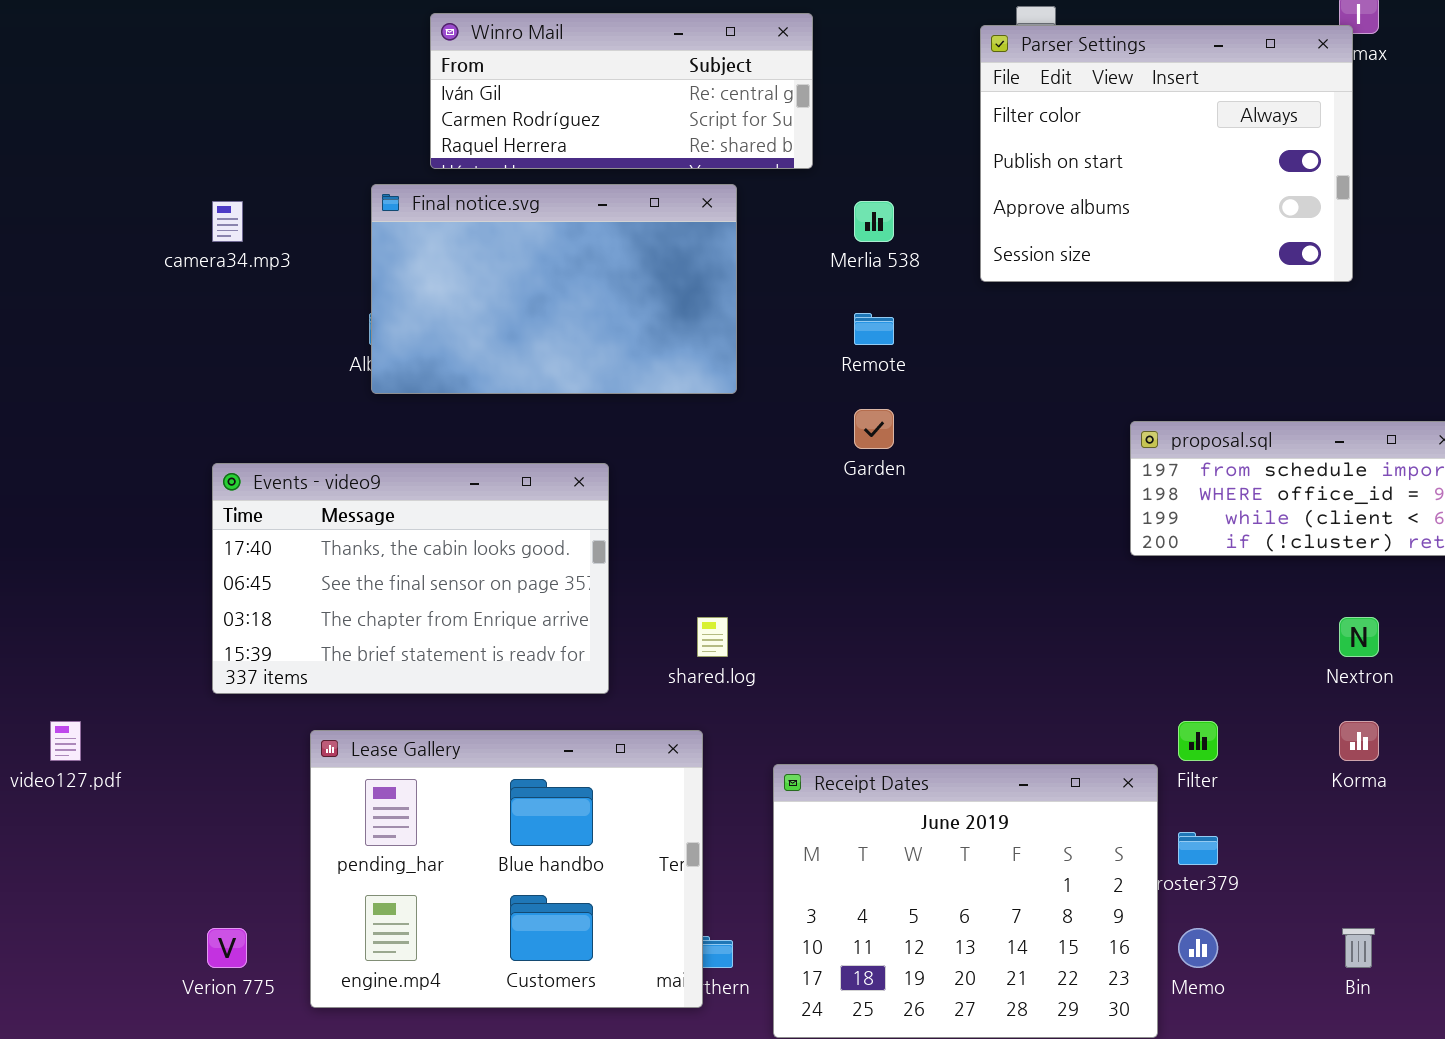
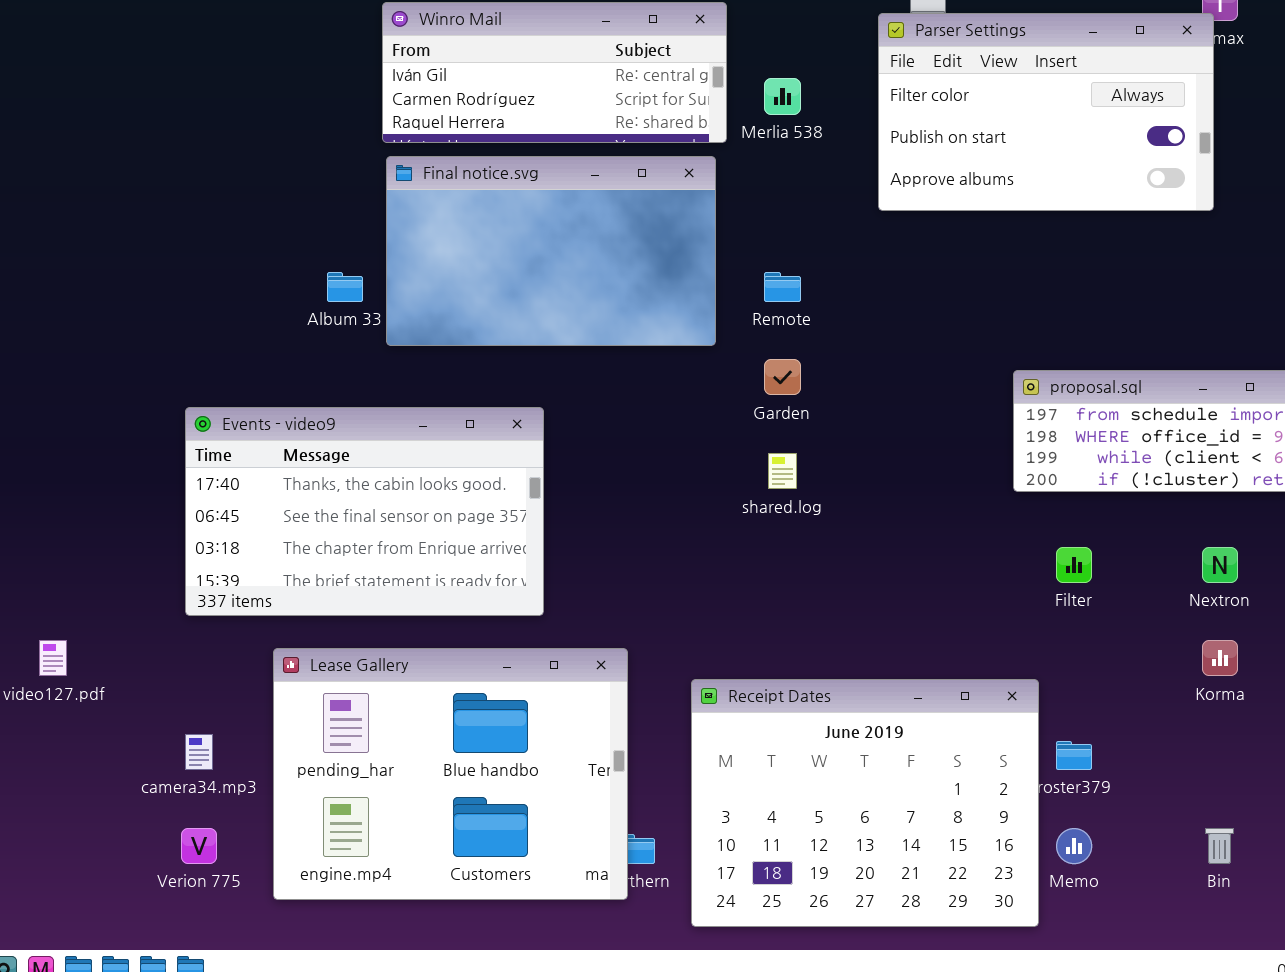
Parser Settings: [980,25,1353,282] -> [878,13,1214,211], resized
Final notice.svg: [371,184,737,394] -> [386,156,716,346], moved
camera34.mp3: [212,201,243,242] -> [185,734,213,770], moved
Merlia 538: [854,201,894,242] -> [764,78,801,115], moved
shared.log: [697,617,728,657] -> [768,453,797,489], moved
Filter: [1178,721,1218,761] -> [1056,547,1092,583], moved

